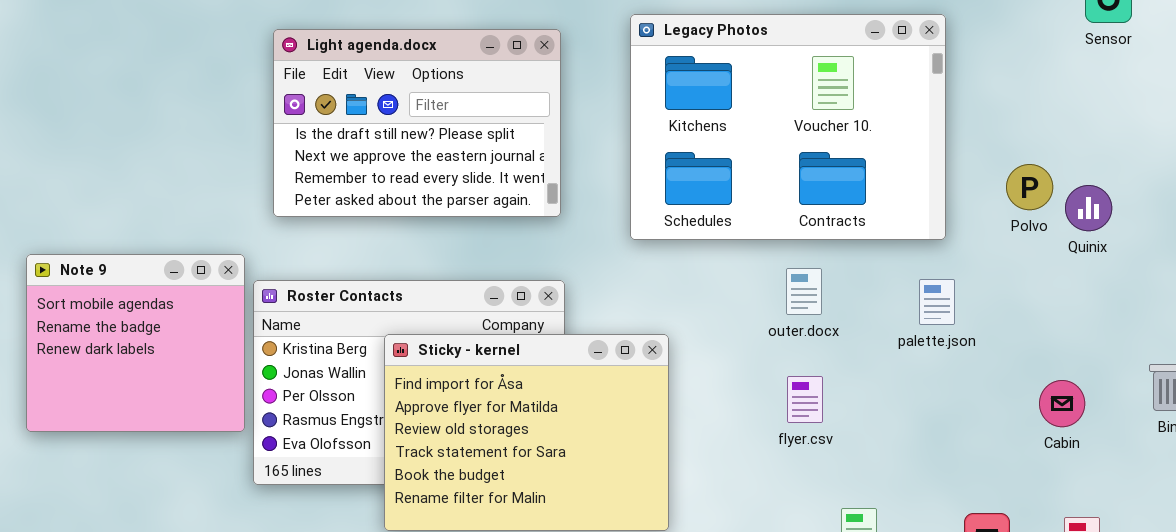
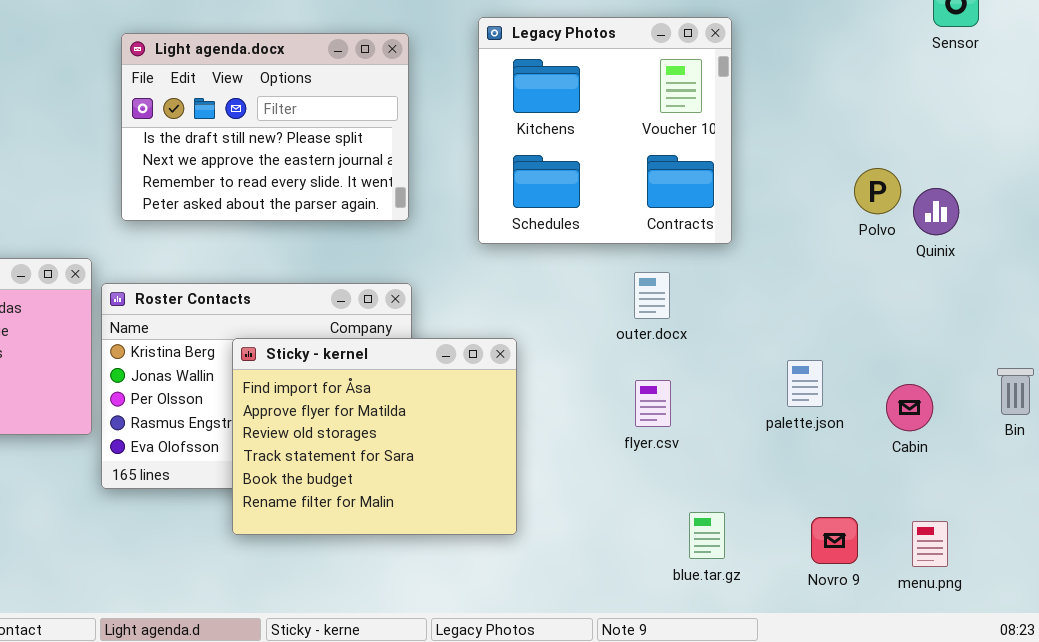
Legacy Photos: [630,14,946,240] -> [478,17,732,244], resized
palette.json: [919,279,955,325] -> [787,360,823,407], moved

